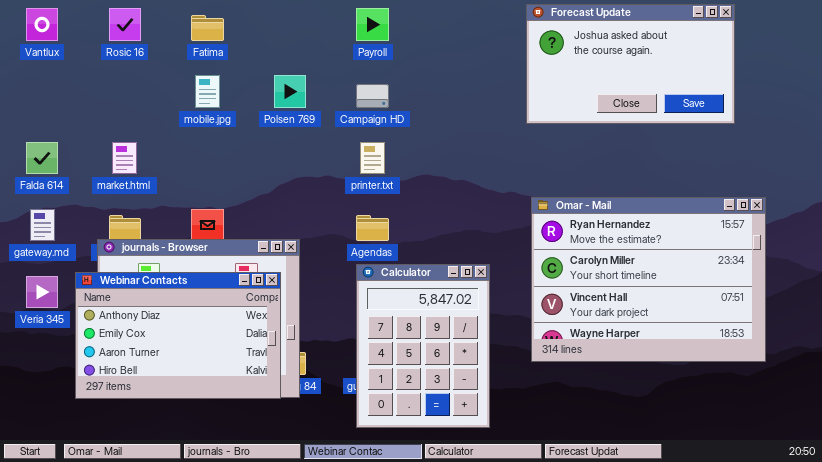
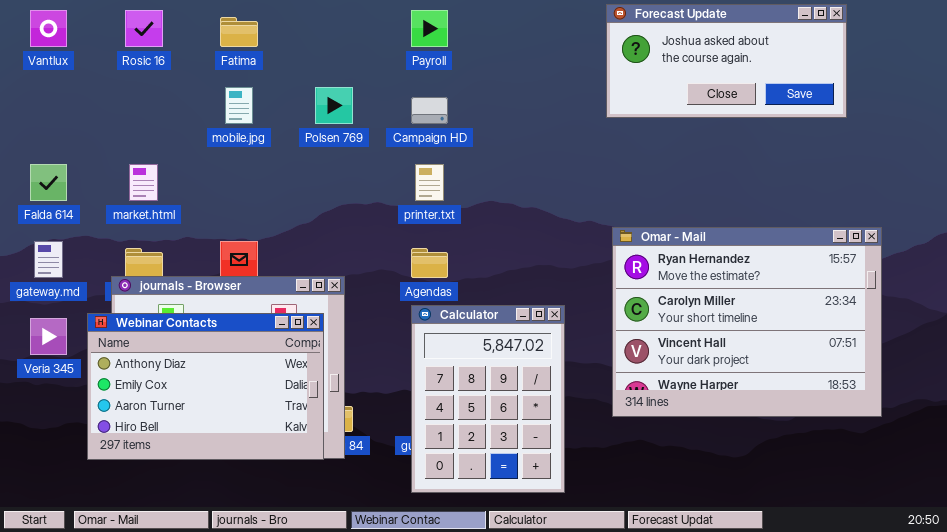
Forecast Update: [526,4,735,124] -> [606,4,847,118], resized

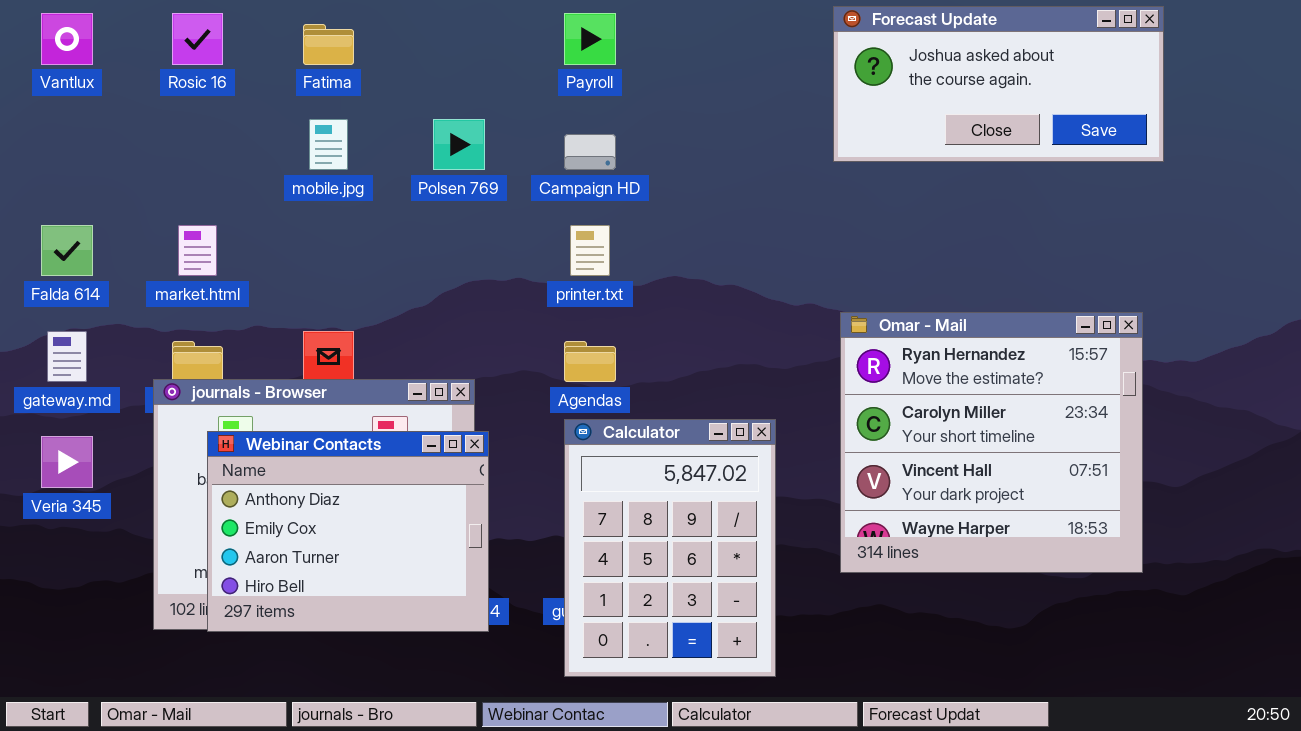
Omar - Mail: [612,227,882,417] -> [840,312,1143,573], resized
Webinar Contacts: [87,313,324,460] -> [207,431,489,632], moved, resized

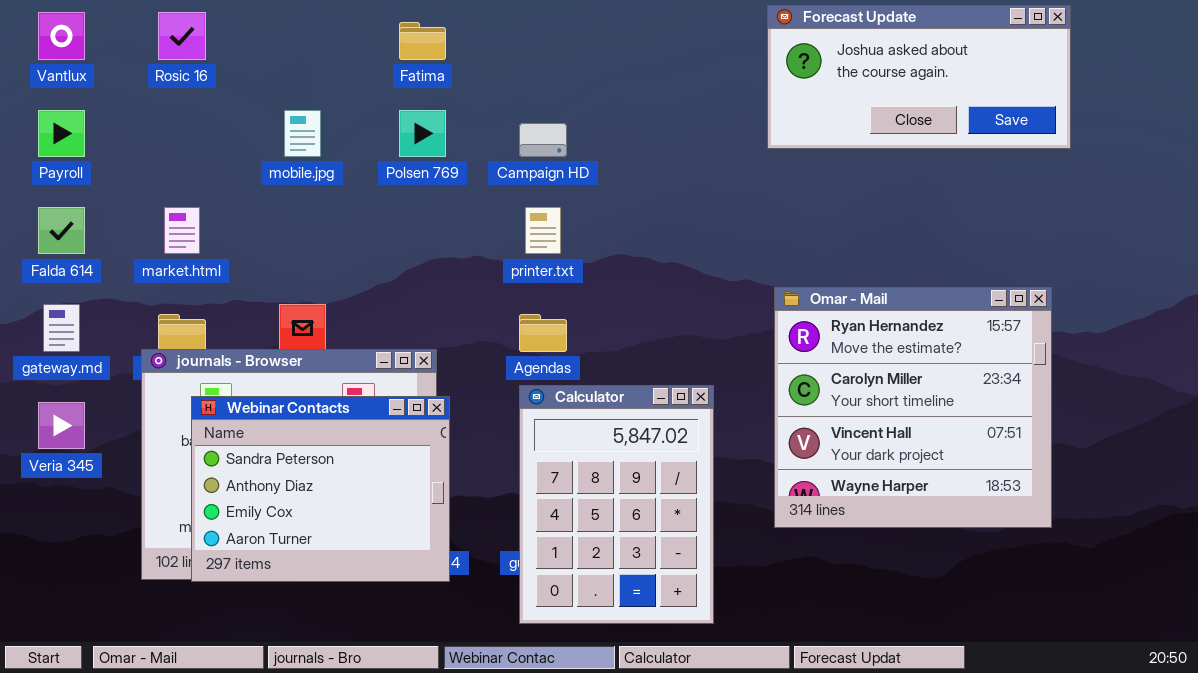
Payroll: [564,13,616,65] -> [38,110,85,157], moved
Fatima: [303,24,354,65] -> [399,22,446,60], moved
Webinar Contacts: [207,431,489,632] -> [191,396,450,582], scrolled up 1 row

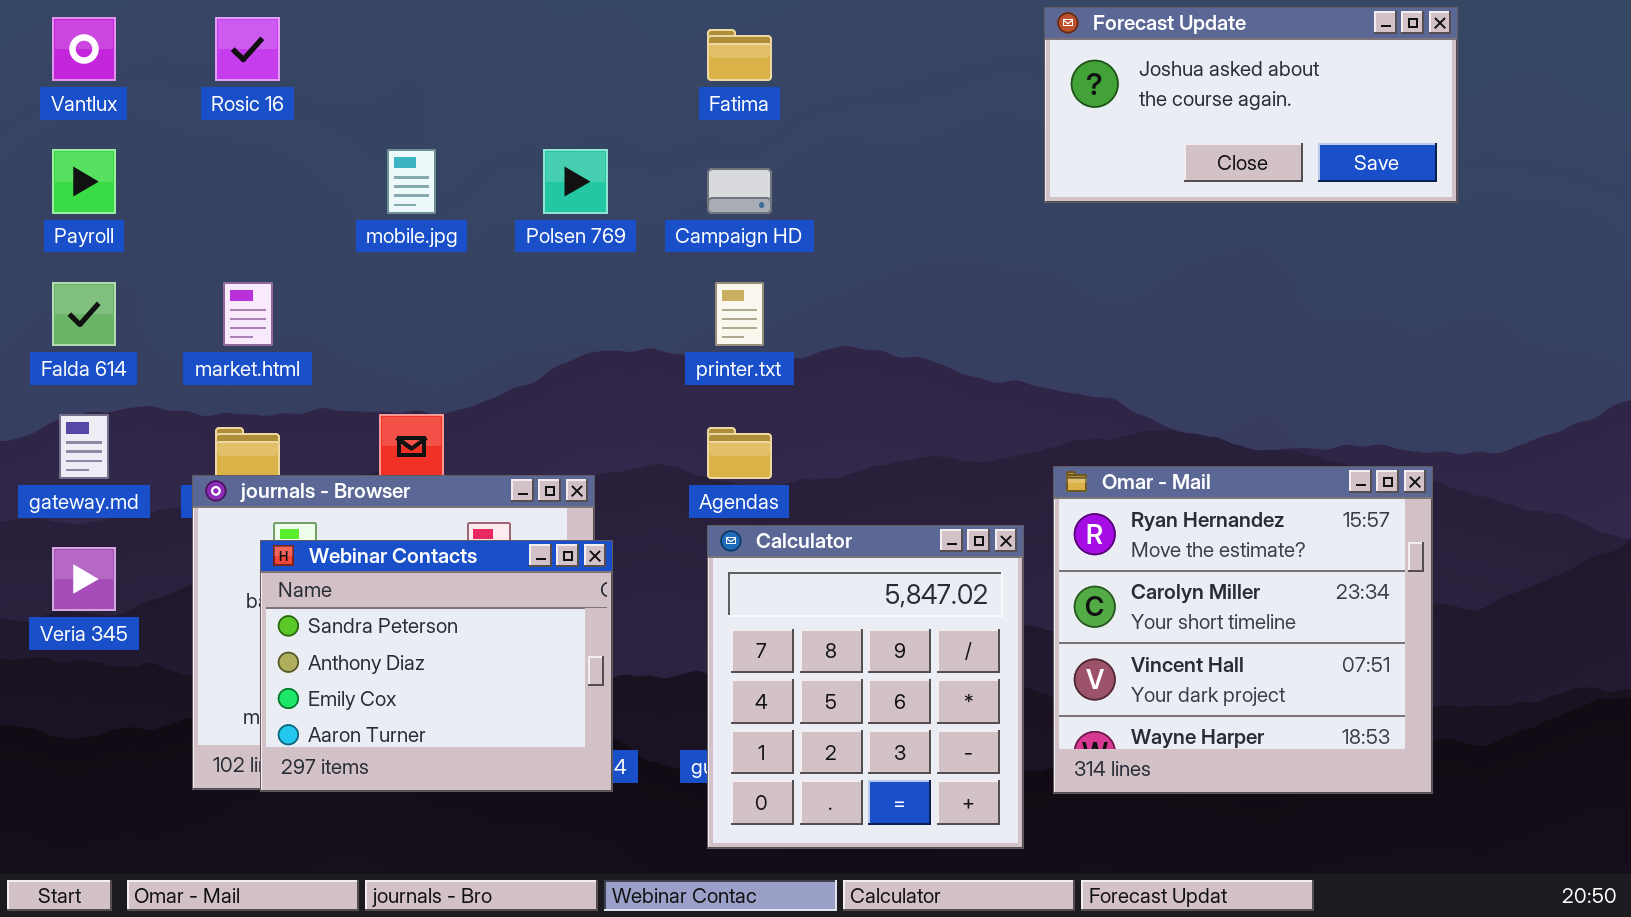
Fatima: [399,22,446,60] -> [707,29,772,81], moved
Omar - Mail: [774,287,1052,528] -> [1053,466,1433,794], moved
Calculator: [519,385,714,624] -> [707,525,1024,849], resized

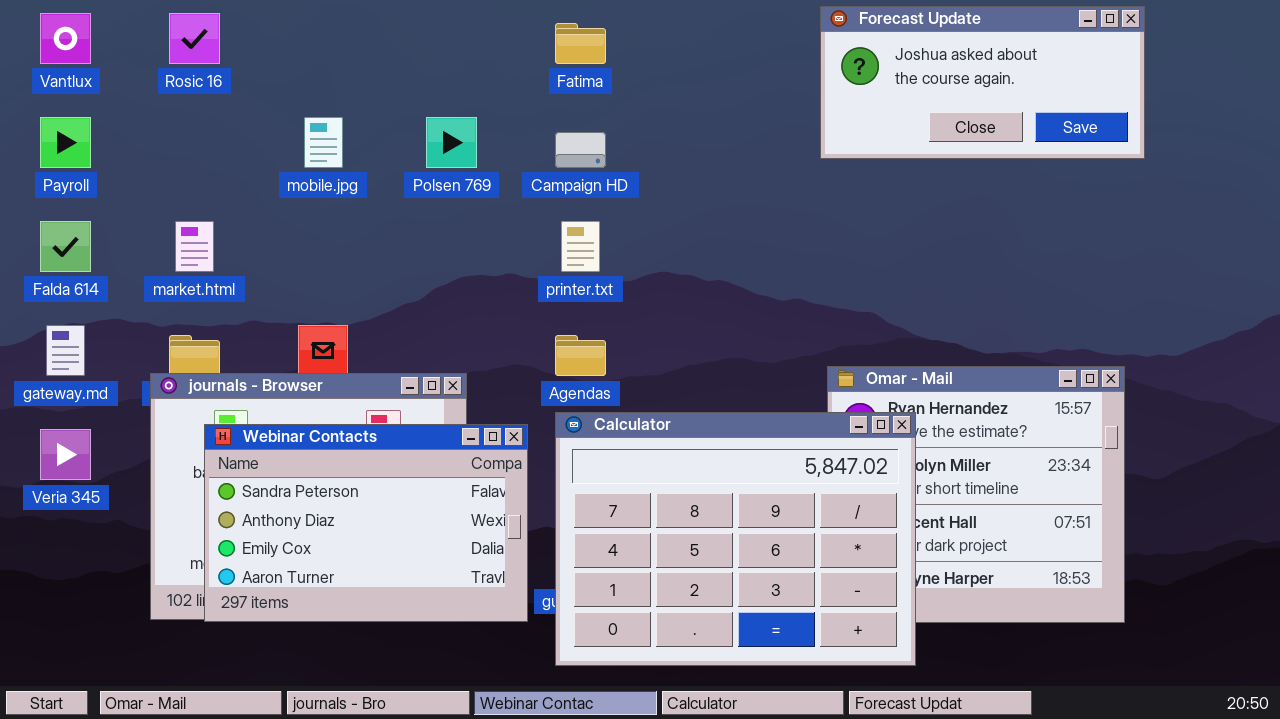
Calculator: [707,525,1024,849] -> [555,412,916,666], resized
Webinar Contacts: [260,540,613,792] -> [204,424,528,622], resized

